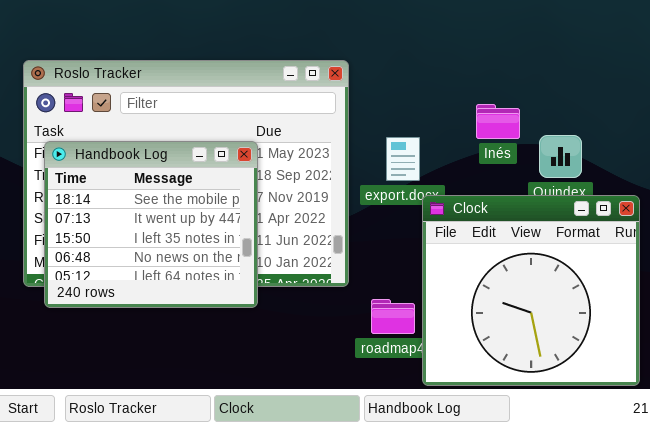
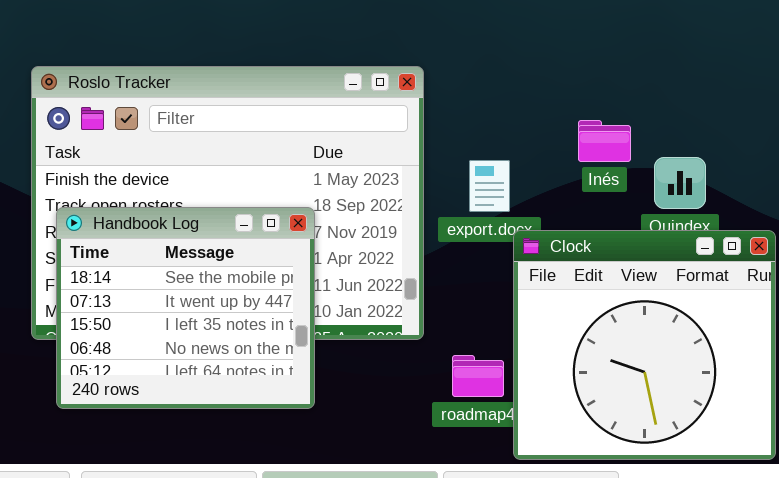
Handbook Log: [44,141,258,308] -> [56,207,315,409], moved

